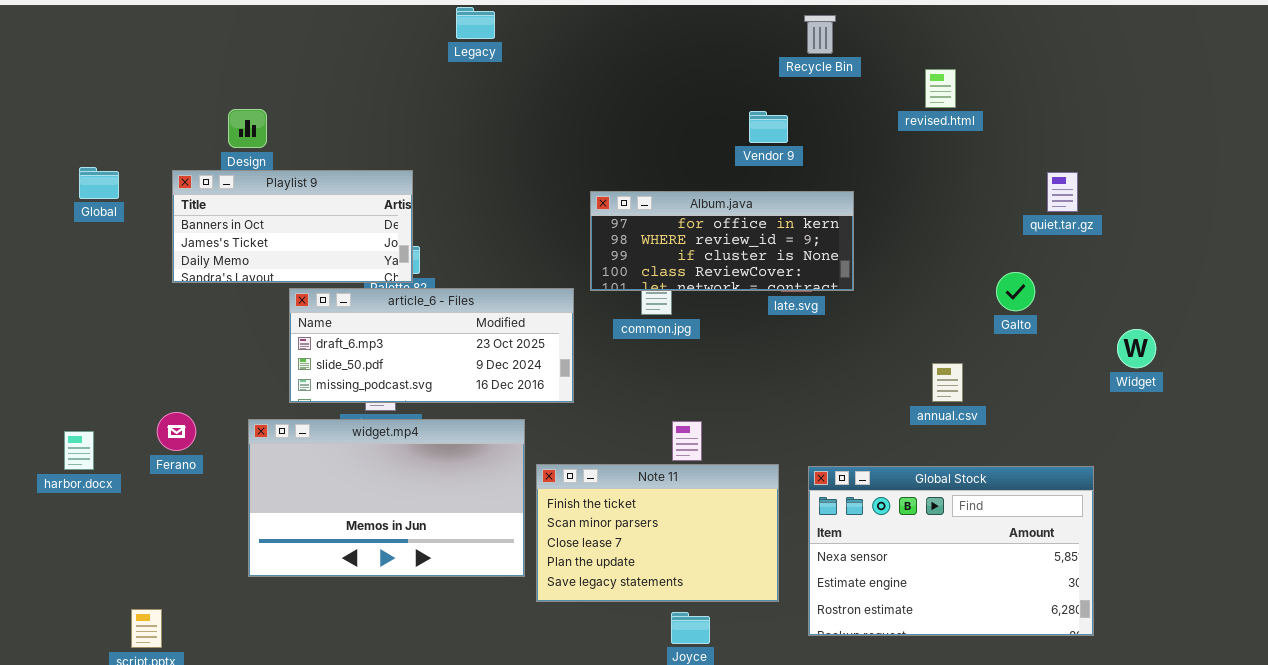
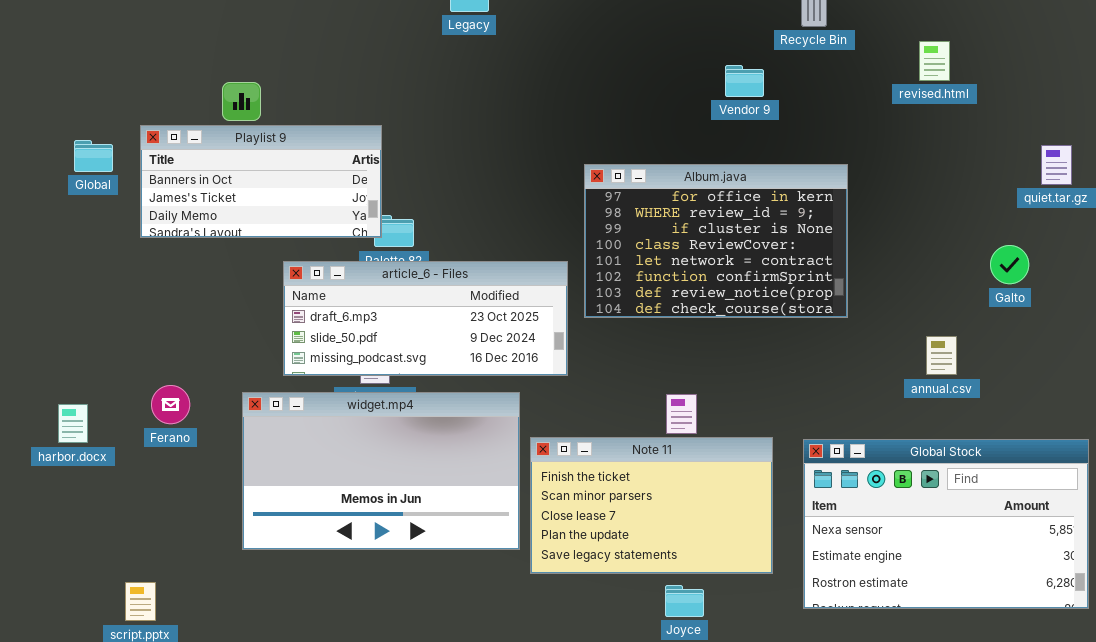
Vendor 9: [749,111,788,143] -> [725,65,764,97], moved
Playlist 9: [172,170,413,283] -> [140,125,382,238], moved
Album.java: [590,191,854,291] -> [584,164,848,318], resized

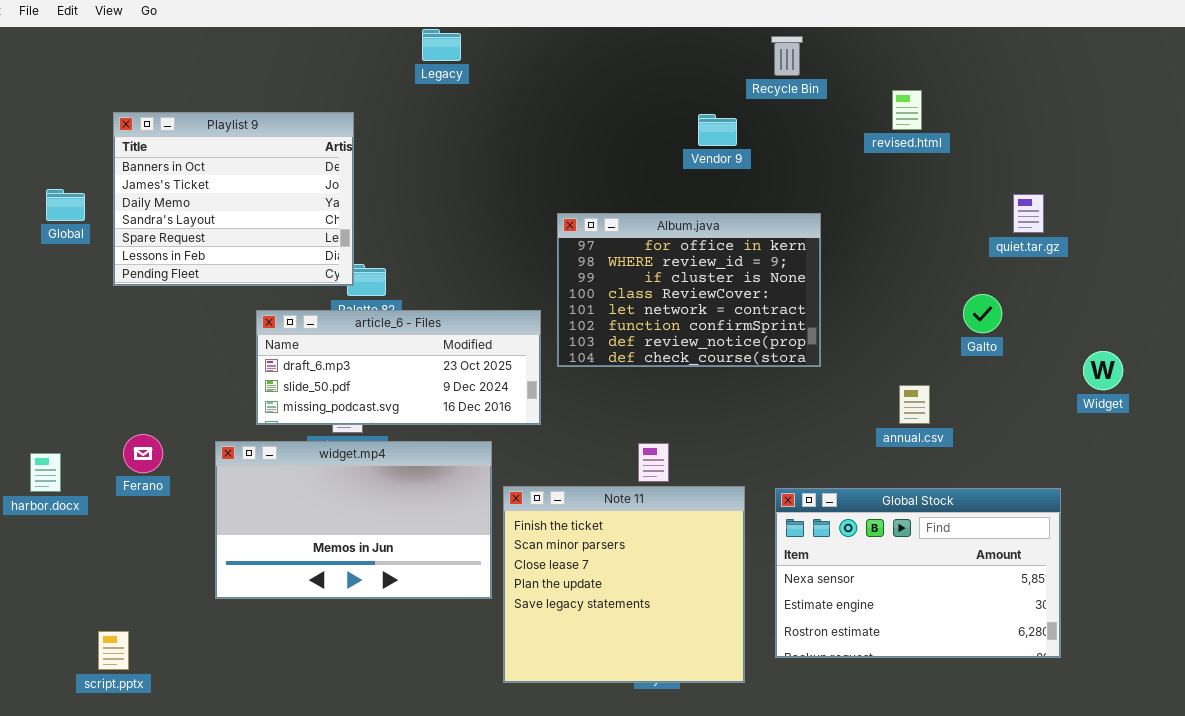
Playlist 9: [140,125,382,238] -> [113,112,354,286], resized
Note 11: [530,437,773,574] -> [503,486,745,683], resized

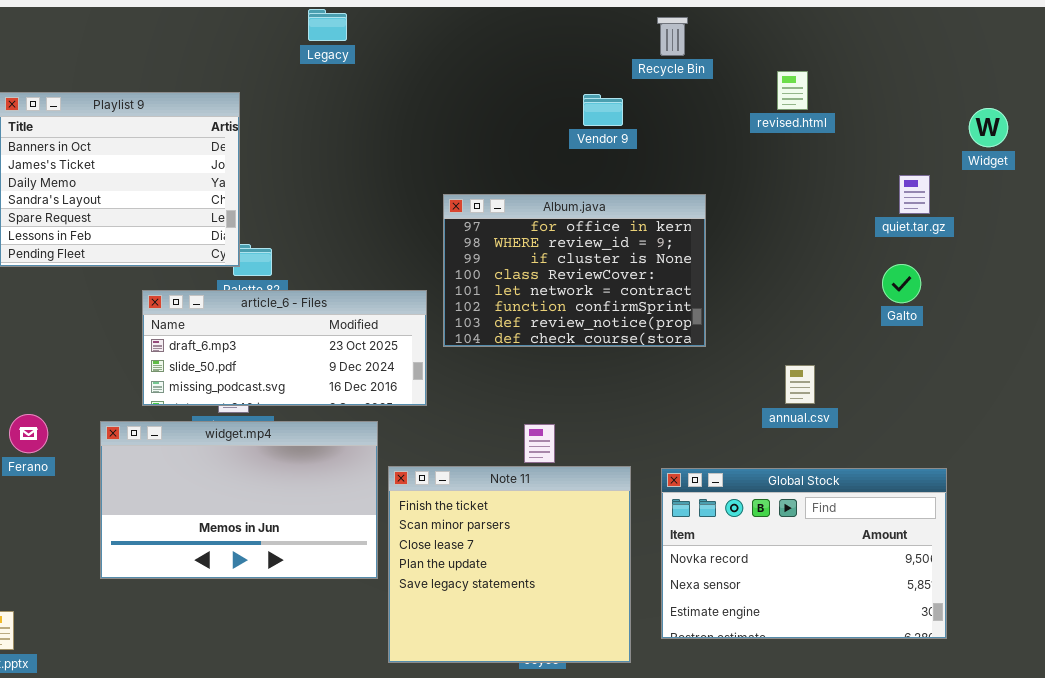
Galto: [963,294,1002,333] -> [882,264,921,303], moved
Widget: [1083,351,1123,390] -> [969,108,1008,147], moved
Global Stock: [775,488,1061,658] -> [661,468,947,639], scrolled up 1 row

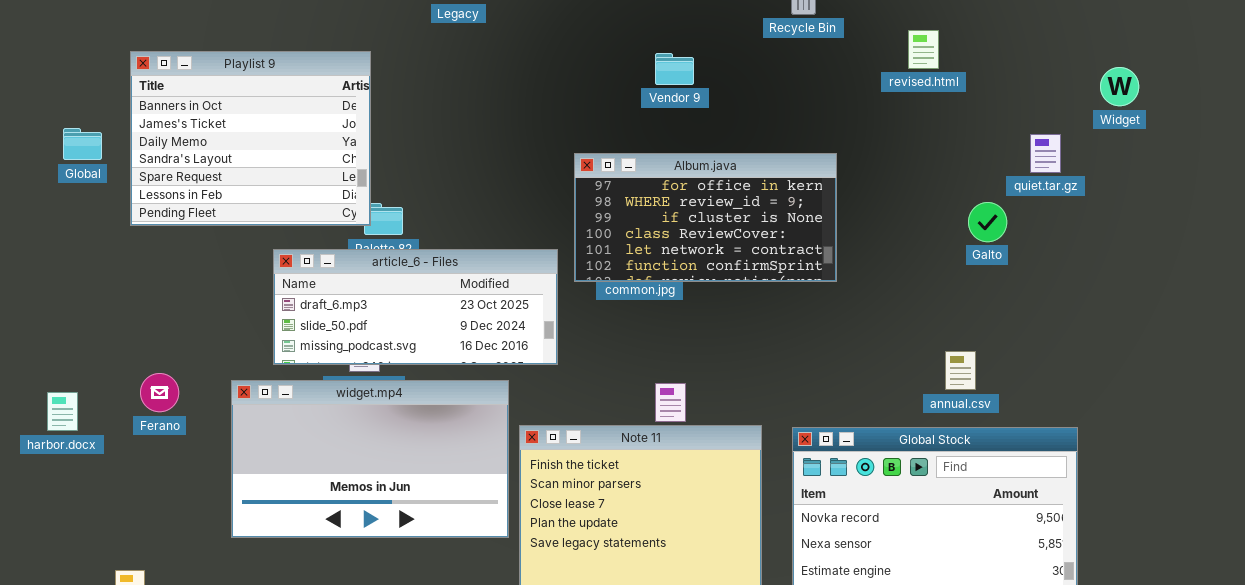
Vendor 9: [583,94,623,126] -> [655,53,694,85], moved
Album.java: [443,194,706,347] -> [574,153,837,282], resized
Galto: [882,264,921,303] -> [968,202,1007,242], moved
annual.csv: [785,365,815,404] -> [945,351,976,390], moved

